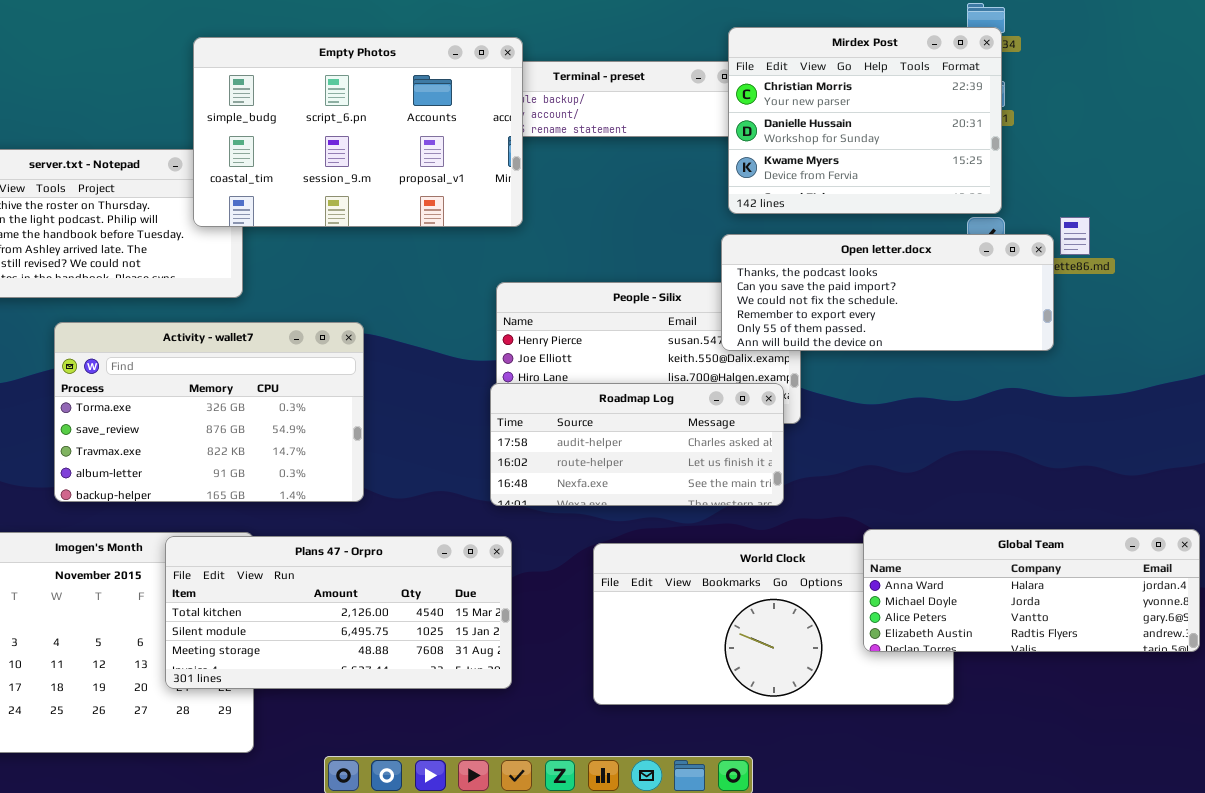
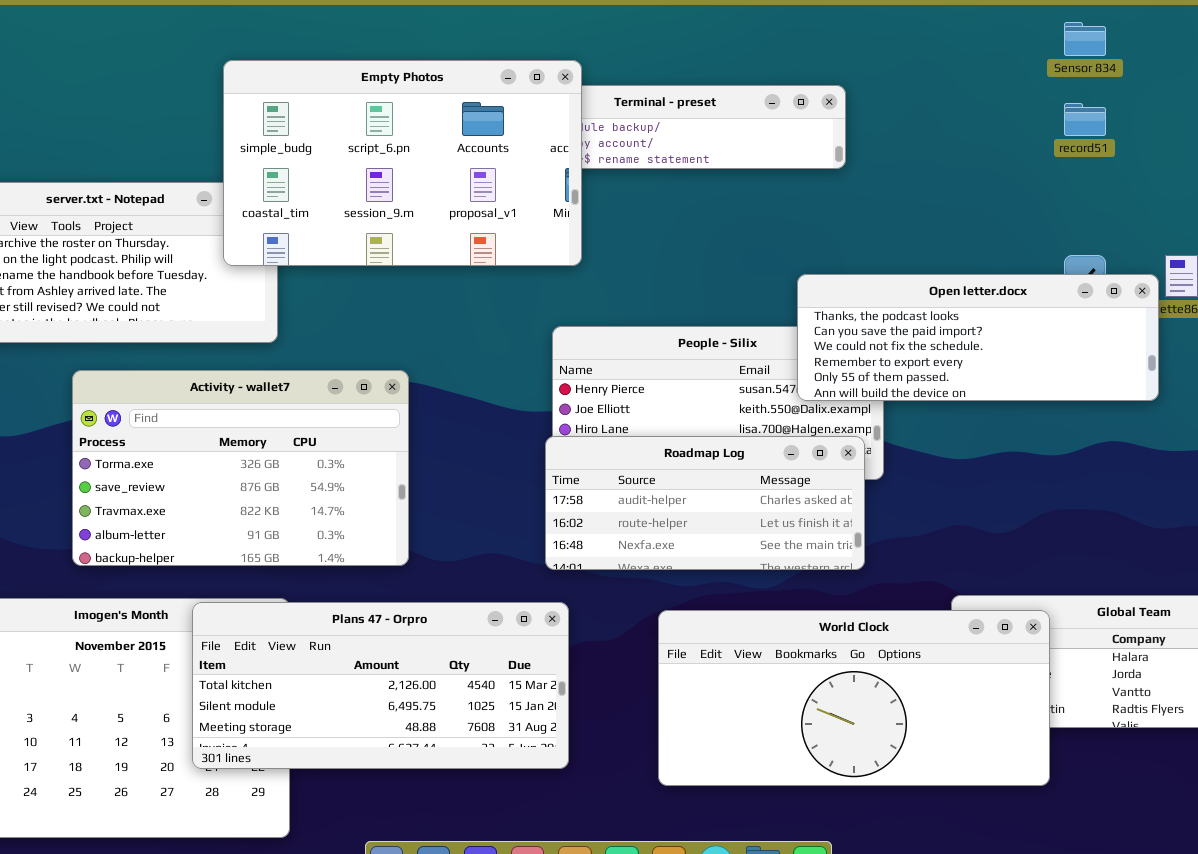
Mirdex Post: [728,27,1002,214] -> none, closed
World Clock: [593,543,954,705] -> [658,610,1050,786], raised

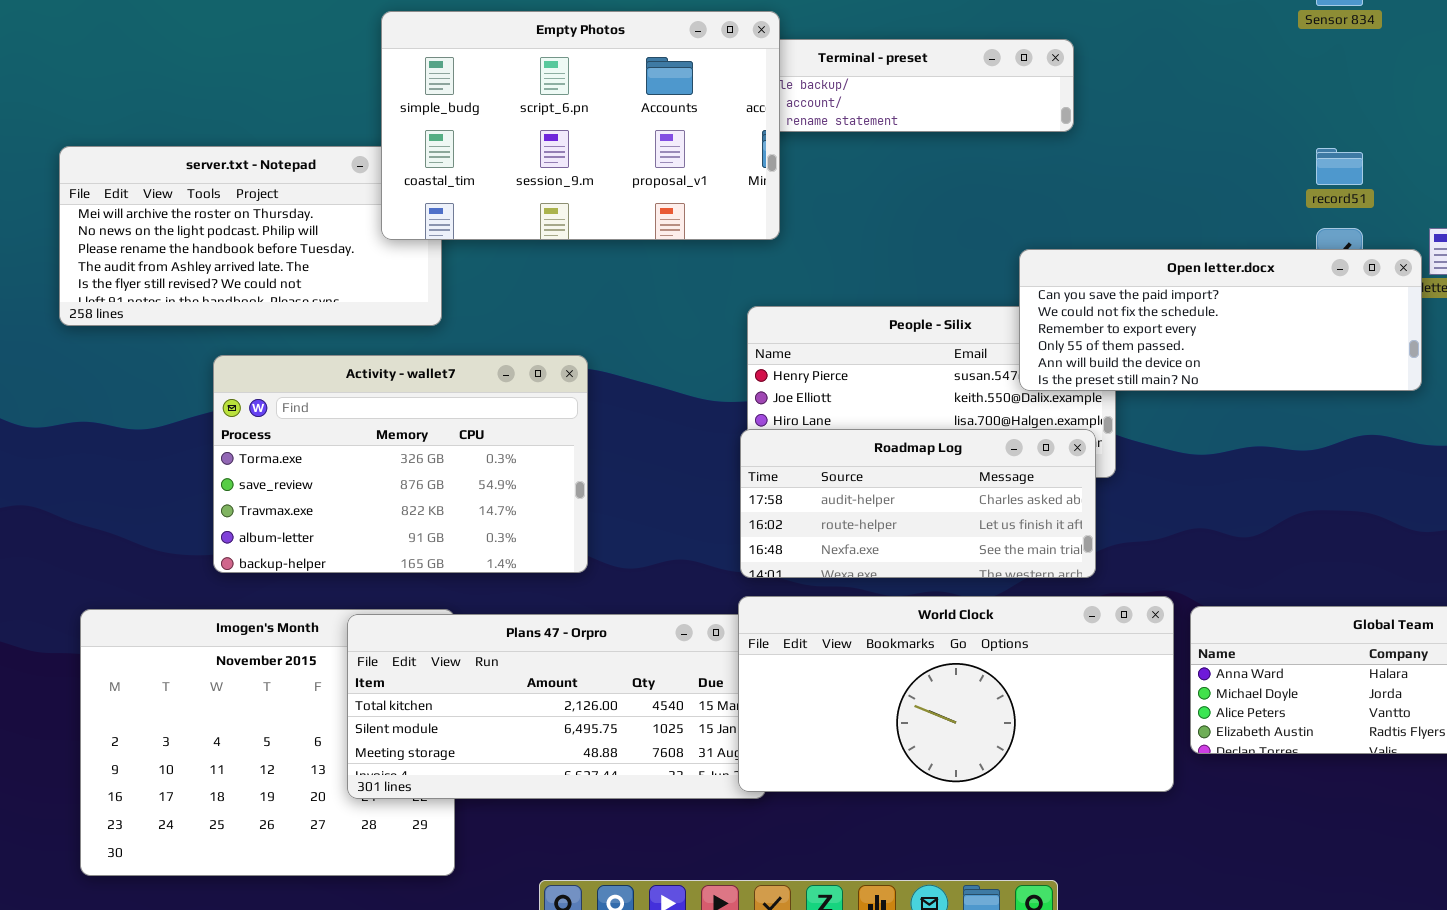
record51: [1064,103,1106,136] -> [1316,148,1363,185], moved
Open letter.docx: [797,274,1159,401] -> [1019,249,1422,391], scrolled down 1 row
World Clock: [658,610,1050,786] -> [738,596,1174,792], moved

